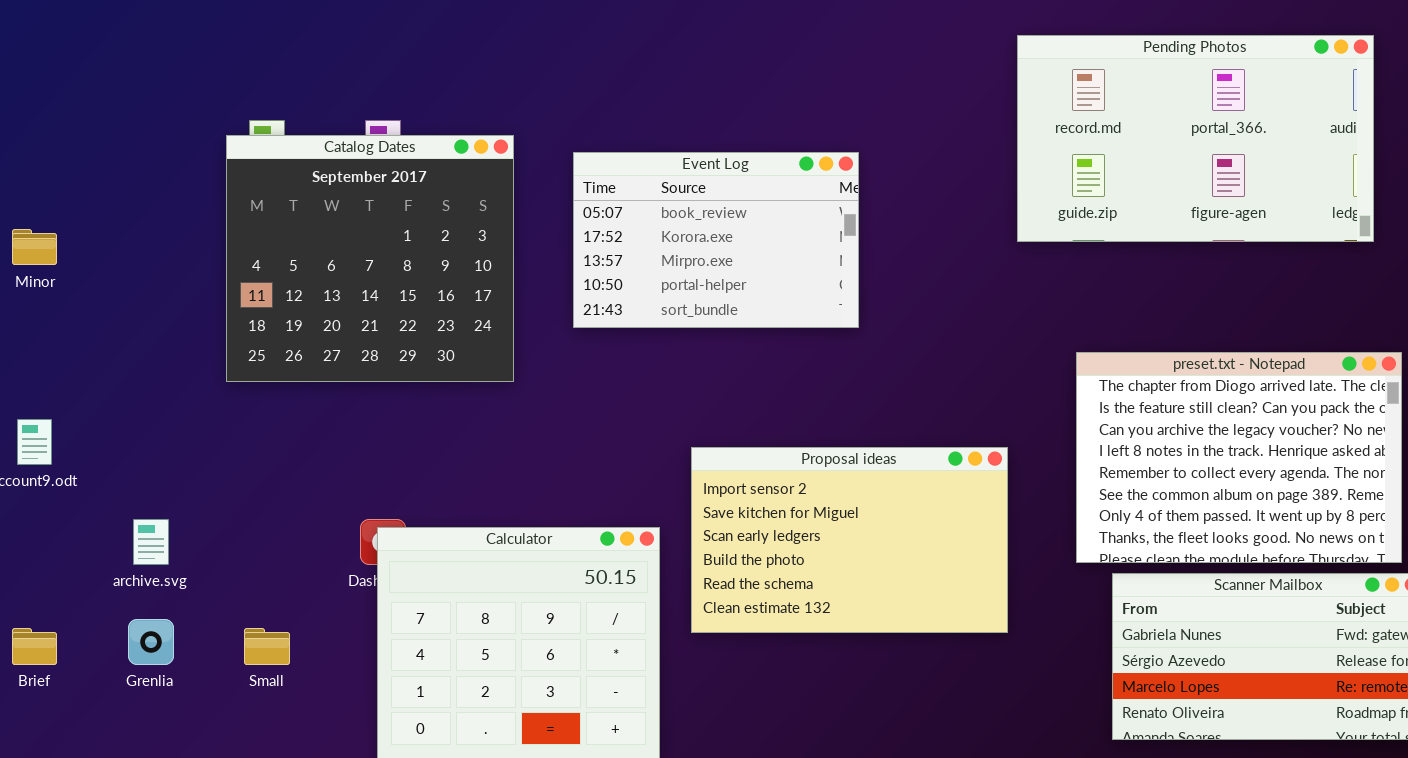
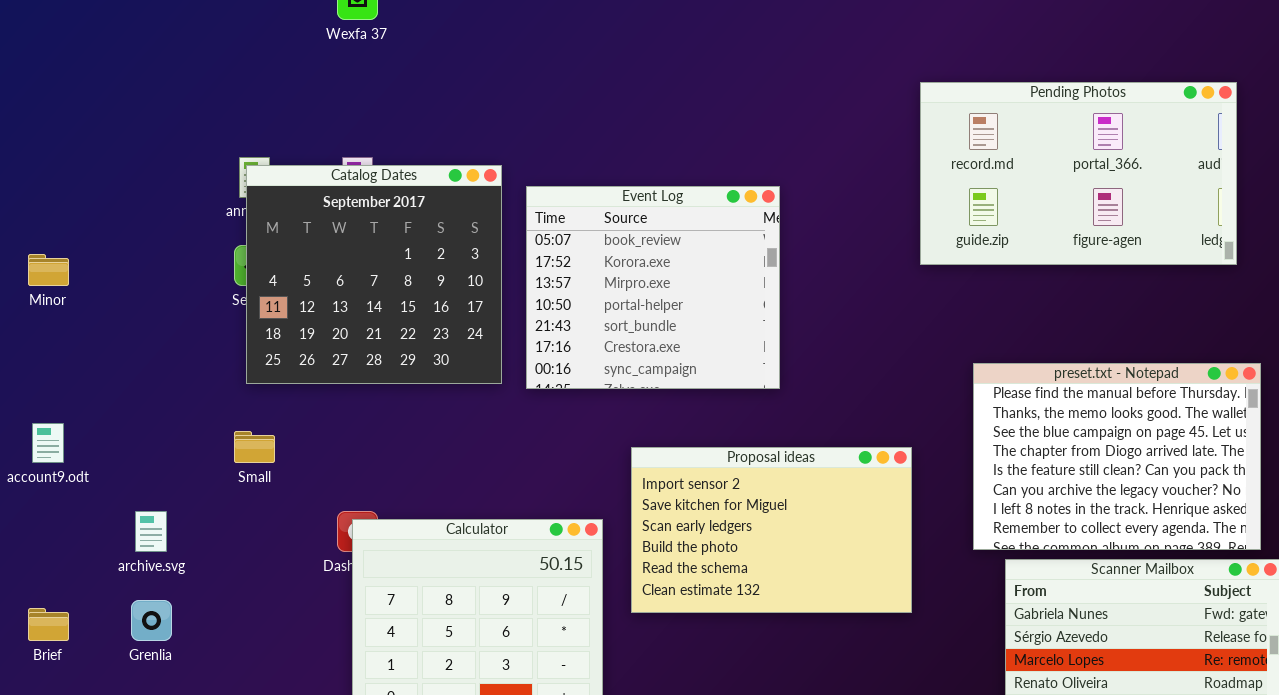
Catalog Dates: [226,135,514,382] -> [246,165,502,384], moved
Event Log: [573,152,859,328] -> [526,186,780,389], resized
preset.txt - Notepad: [1076,352,1402,563] -> [973,363,1261,550], scrolled up 3 rows
Small: [244,628,290,665] -> [234,431,275,463], moved

